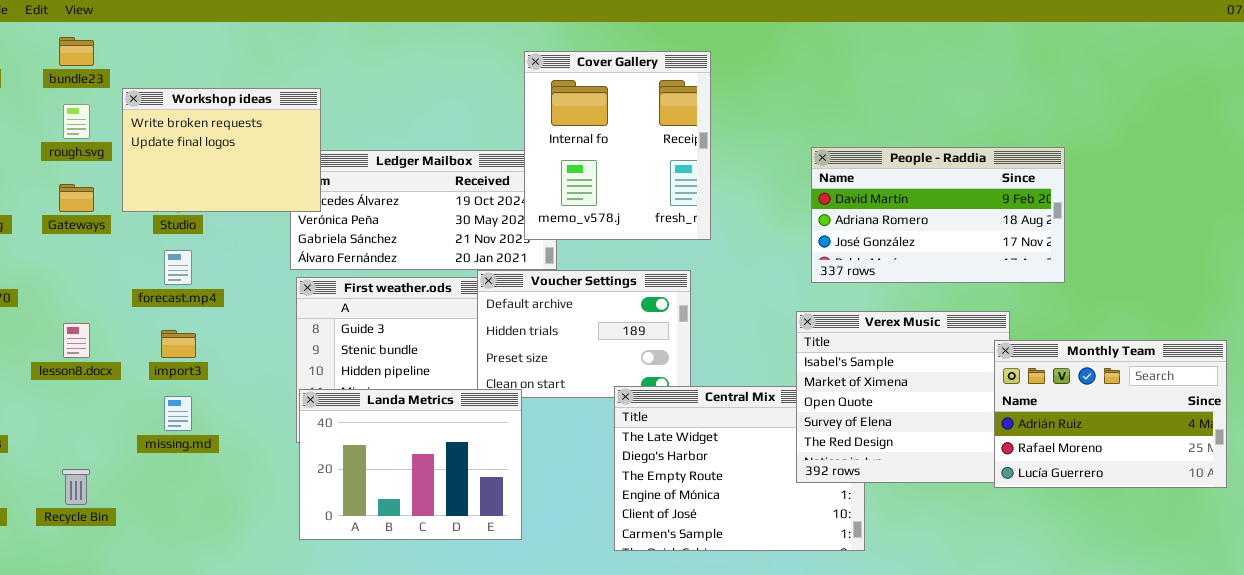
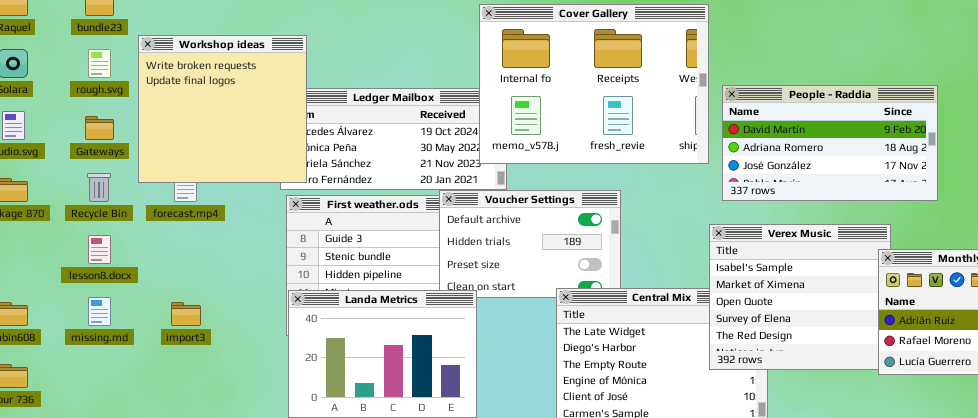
Cover Gallery: [524,51,711,240] -> [479,4,709,164], resized
Workshop ideas: [122,88,321,212] -> [138,35,307,183], resized
import3: [161,330,196,358] -> [171,302,201,326], moved
missing.md: [164,396,192,431] -> [88,297,111,326], moved
Recycle Bin: [62,469,90,505] -> [87,173,111,202], moved

